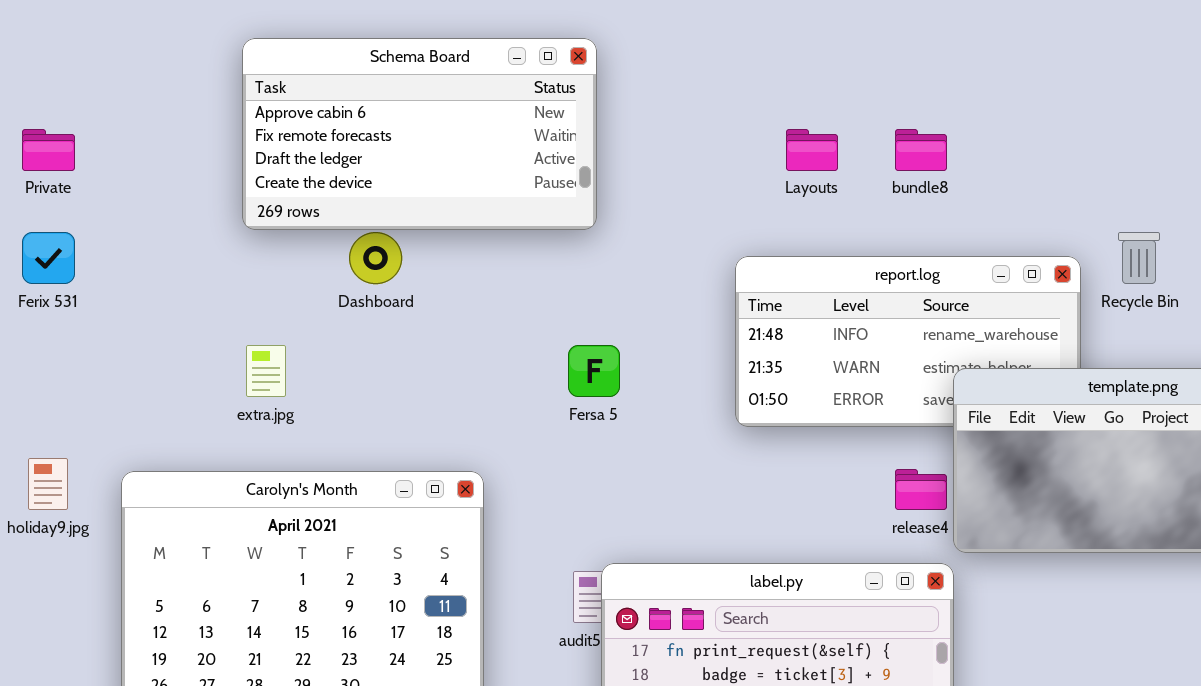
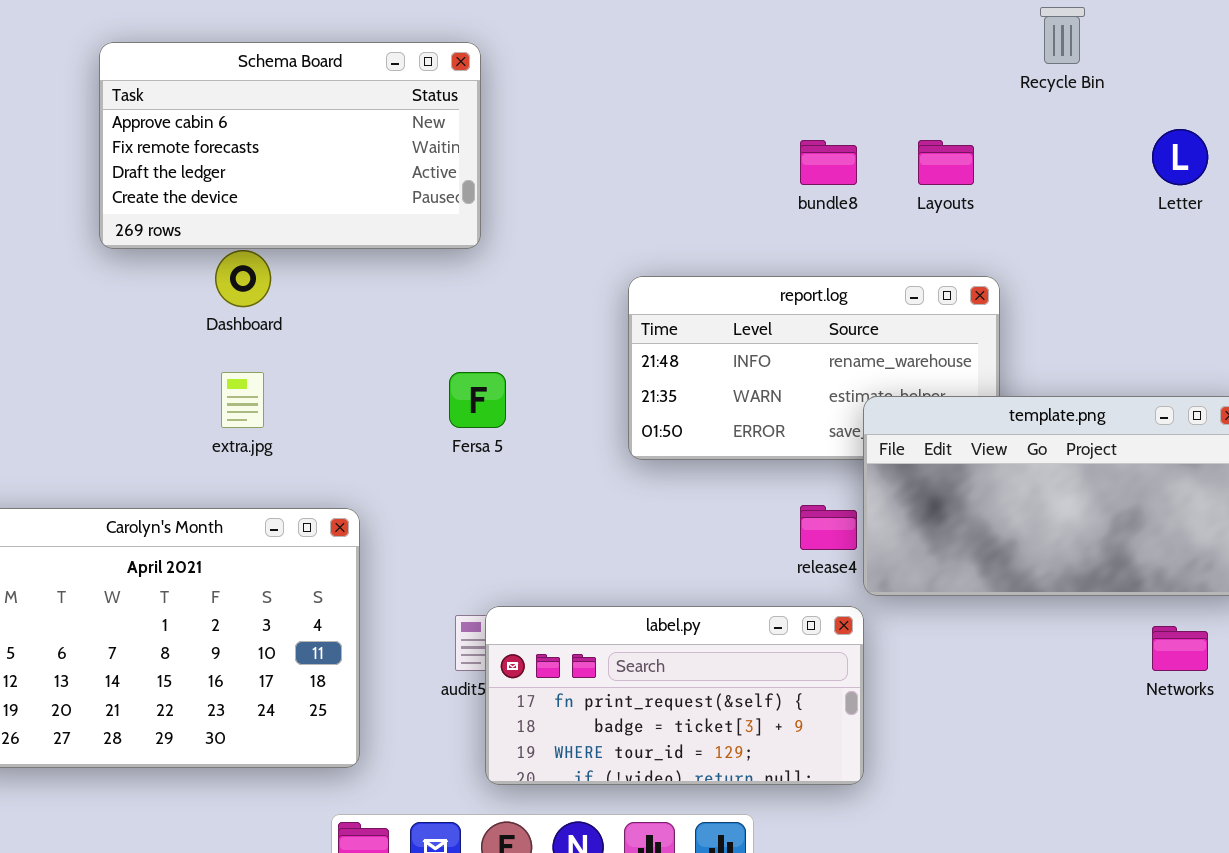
Layouts: [786,129,838,171] -> [918,140,974,185], moved
Recycle Bin: [1118,232,1160,284] -> [1040,7,1085,64], moved
extra.jpg: [246,345,286,397] -> [221,372,264,428], moved

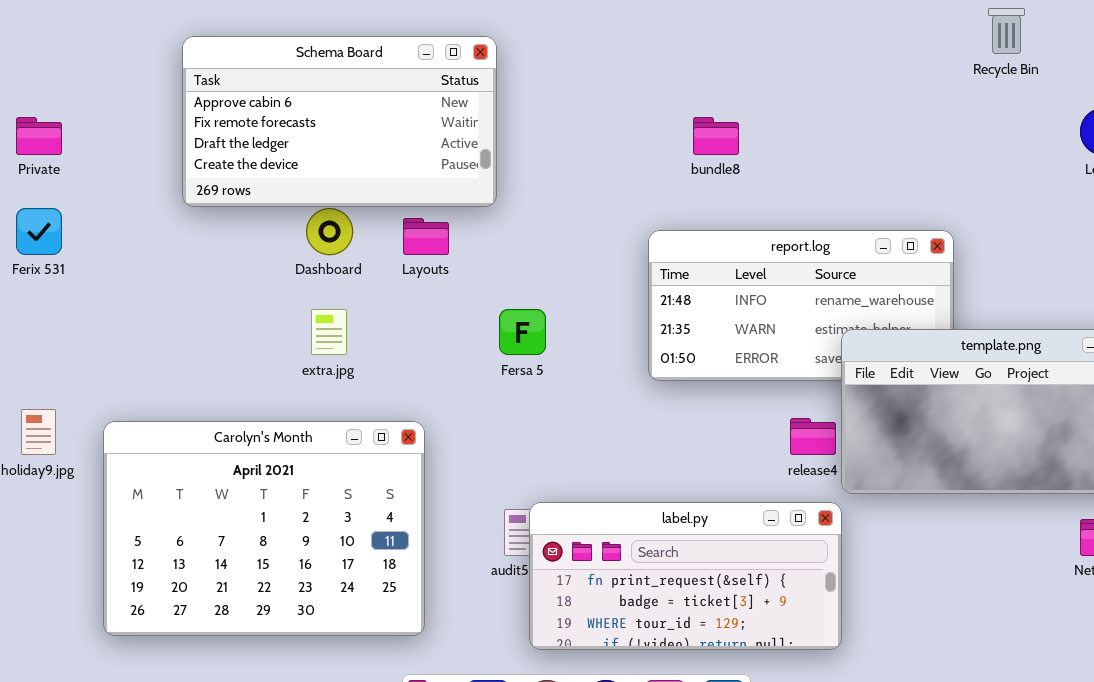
Schema Board: [99,42,481,249] -> [182,36,497,207], moved
bundle8: [800,140,857,185] -> [693,117,739,155], moved
Layouts: [918,140,974,185] -> [403,218,449,255], moved

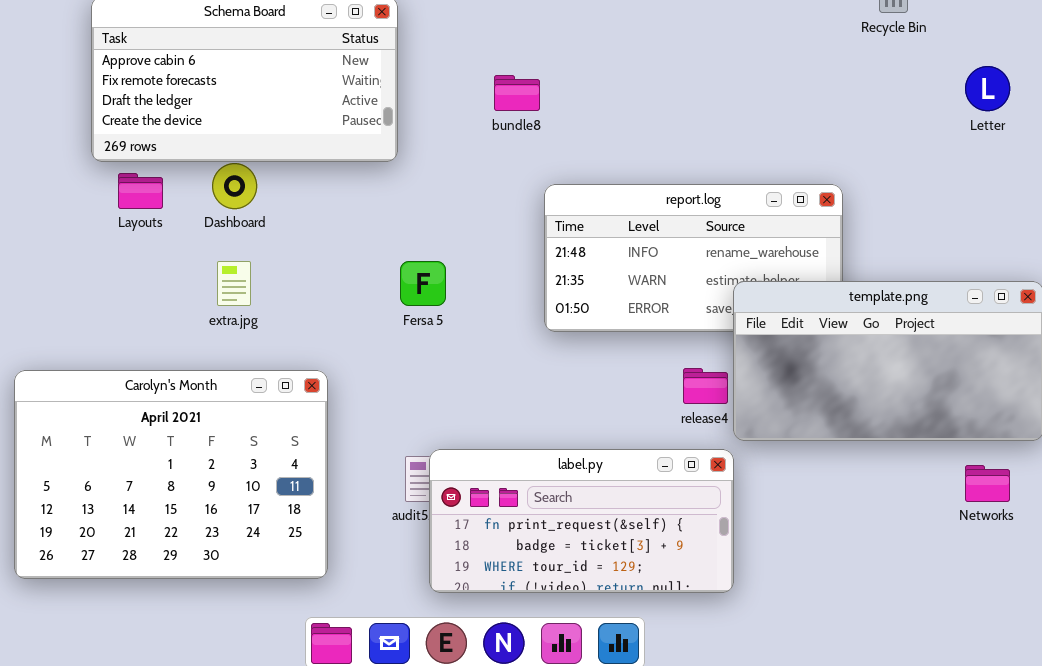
bundle8: [693,117,739,155] -> [494,75,540,111], moved
Layouts: [403,218,449,255] -> [118,173,163,209], moved

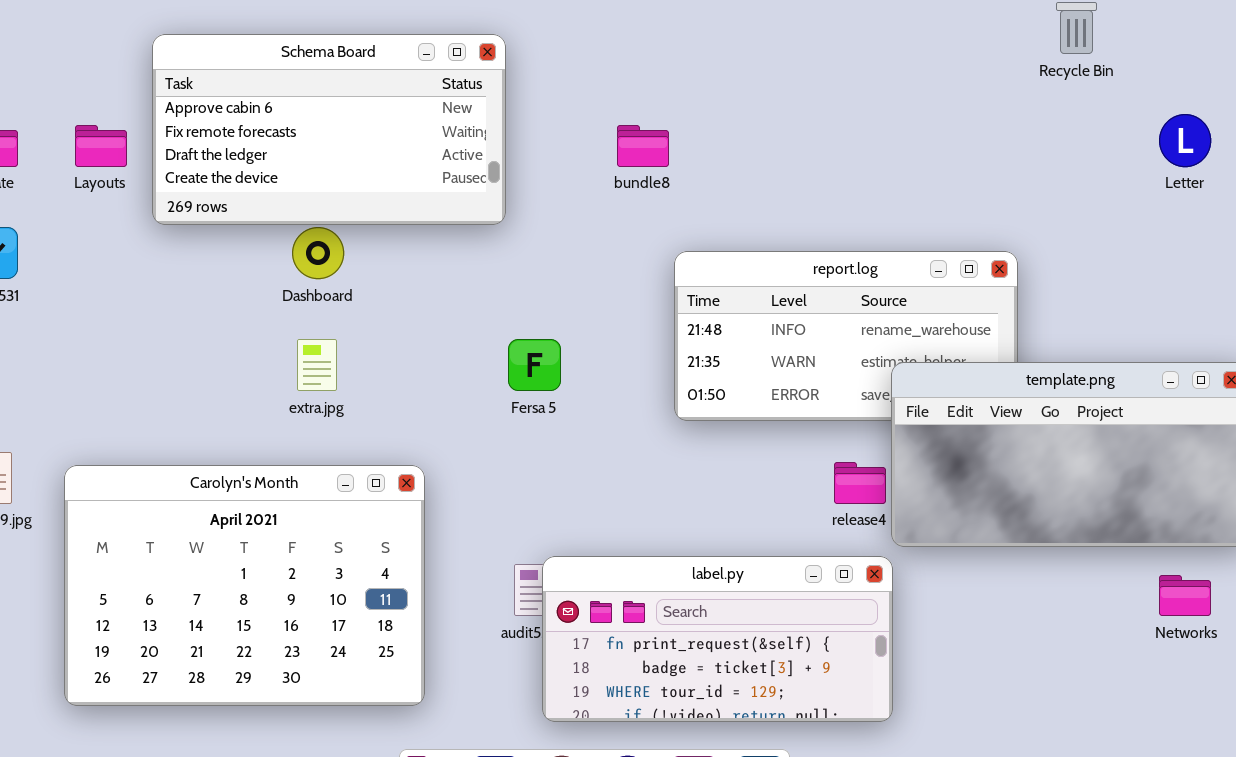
Layouts: [118,173,163,209] -> [75,125,127,167], moved

